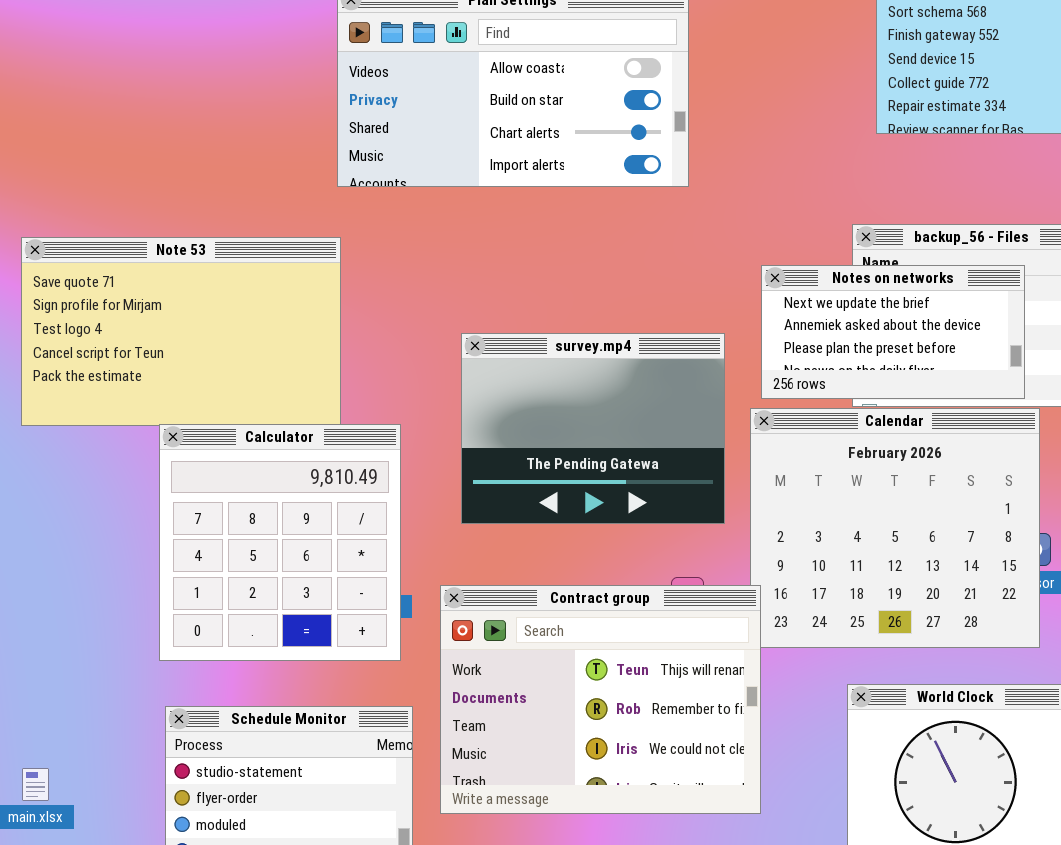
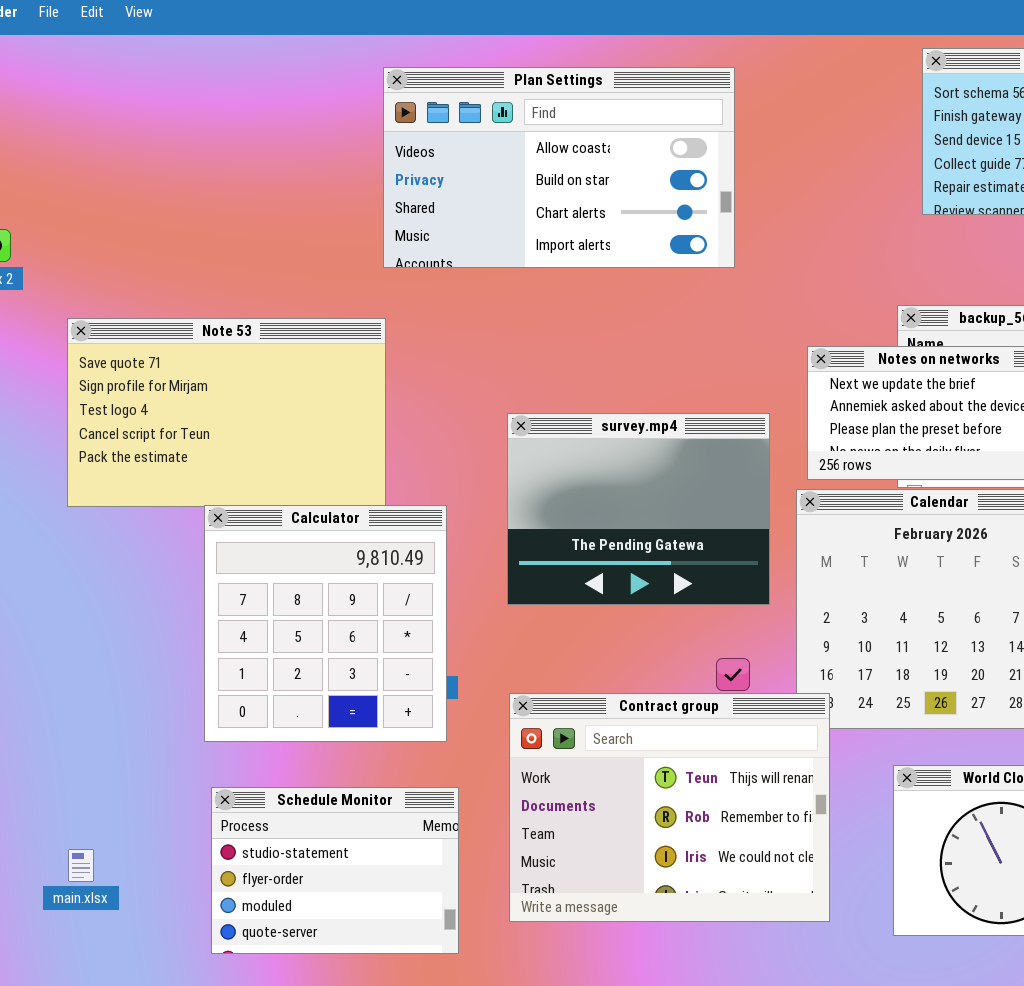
Contract group: [440,585,761,814] -> [509,693,830,922], moved

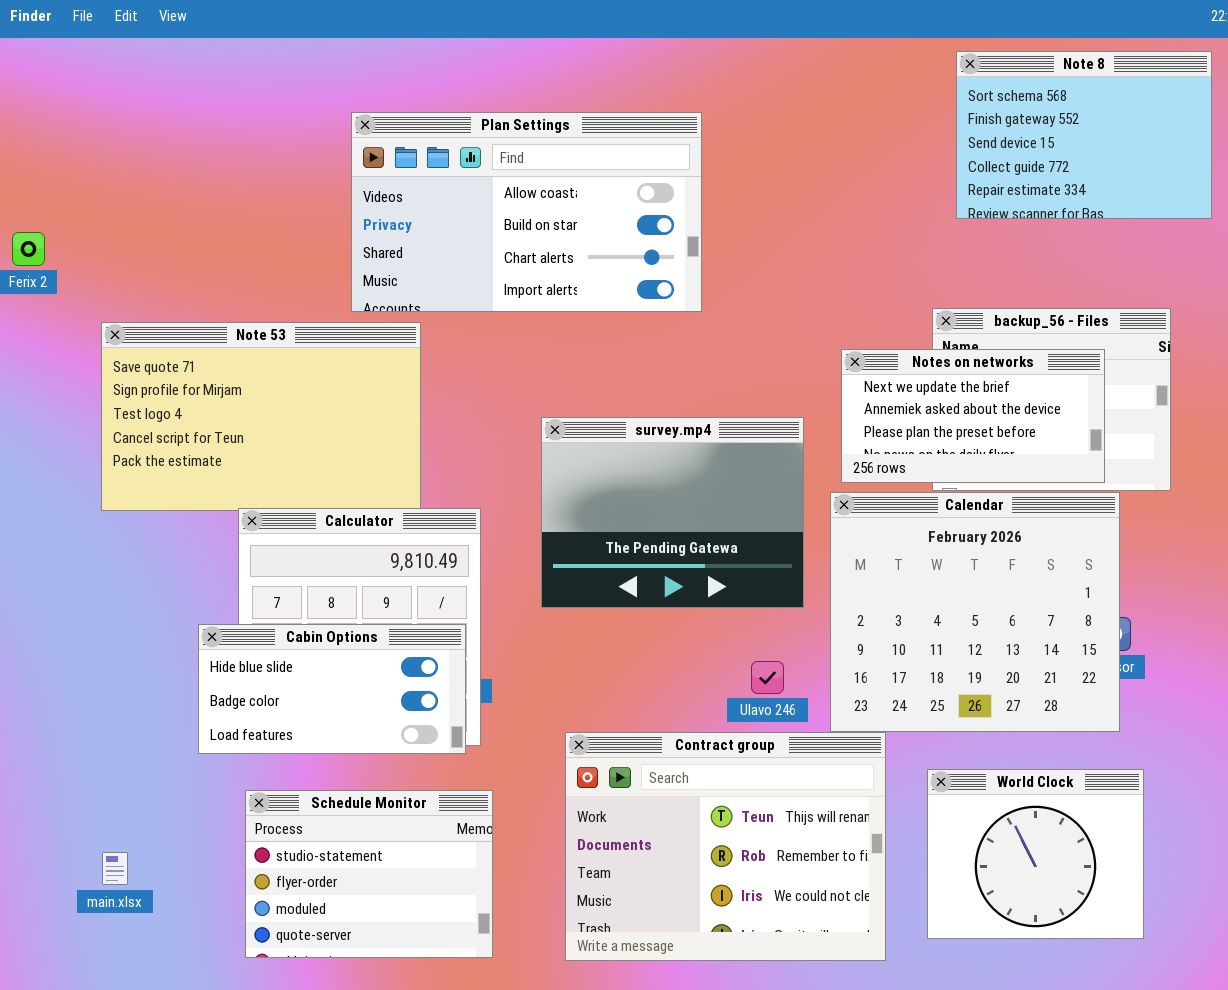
Plan Settings: [383,67,735,268] -> [351,112,702,312], moved
Cabin Options: none -> [198,624,466,754], opened
Contract group: [509,693,830,922] -> [565,732,886,961], moved

